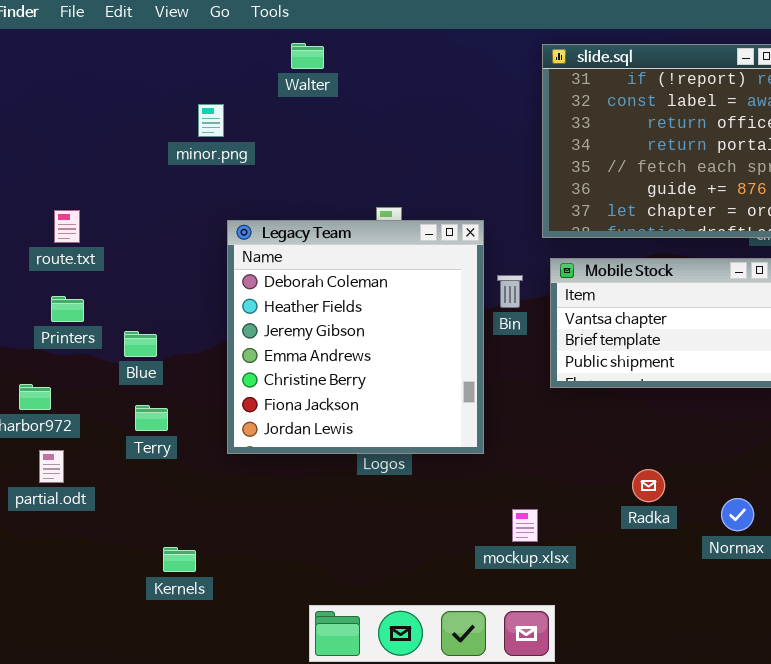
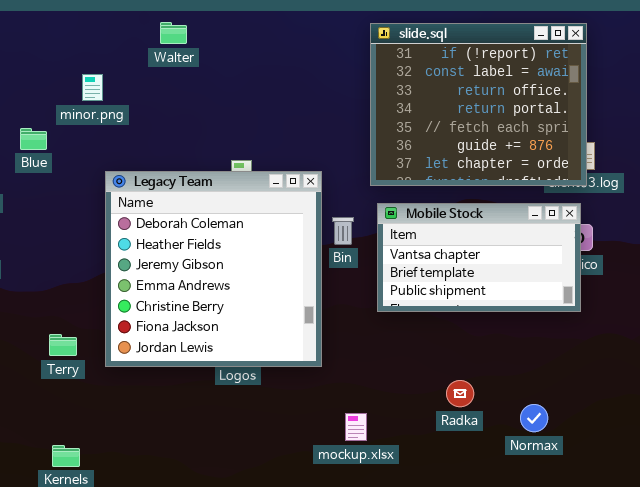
Blue: [124,331,157,357] -> [20,128,47,150], moved
Terry: [135,405,168,431] -> [49,334,77,356], moved

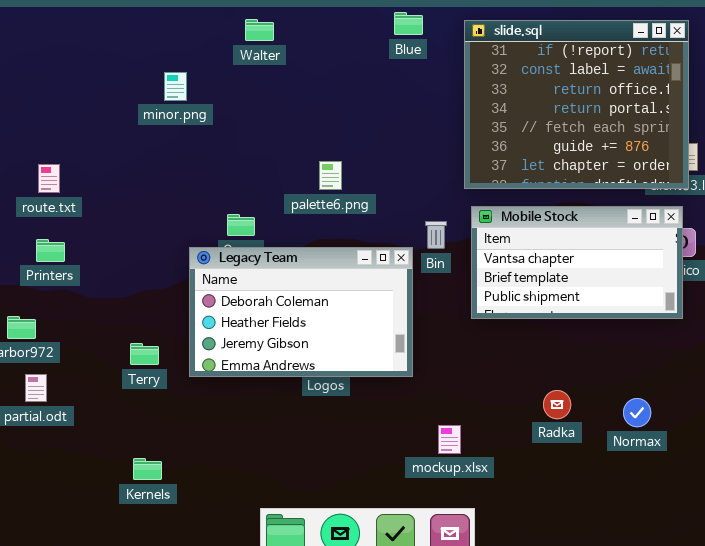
Blue: [20,128,47,150] -> [394,12,423,35], moved
Legacy Team: [105,171,322,367] -> [189,247,413,377], resized
Normax: [520,404,548,432] -> [623,398,651,427], moved

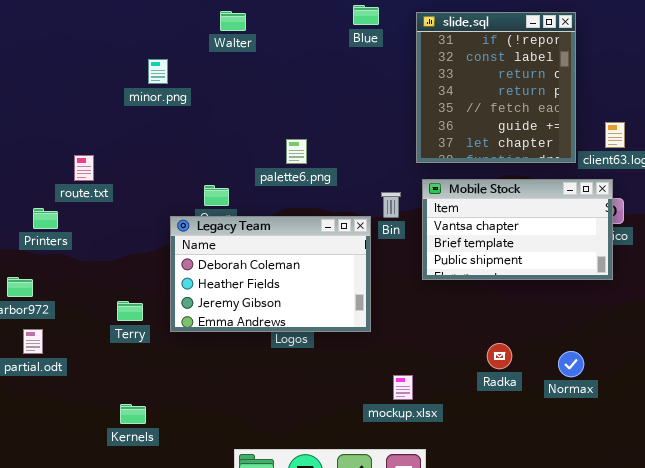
slide.sql: [464,20,689,189] -> [416,12,576,163], resized
route.txt: [38,164,60,193] -> [74,155,94,181], moved

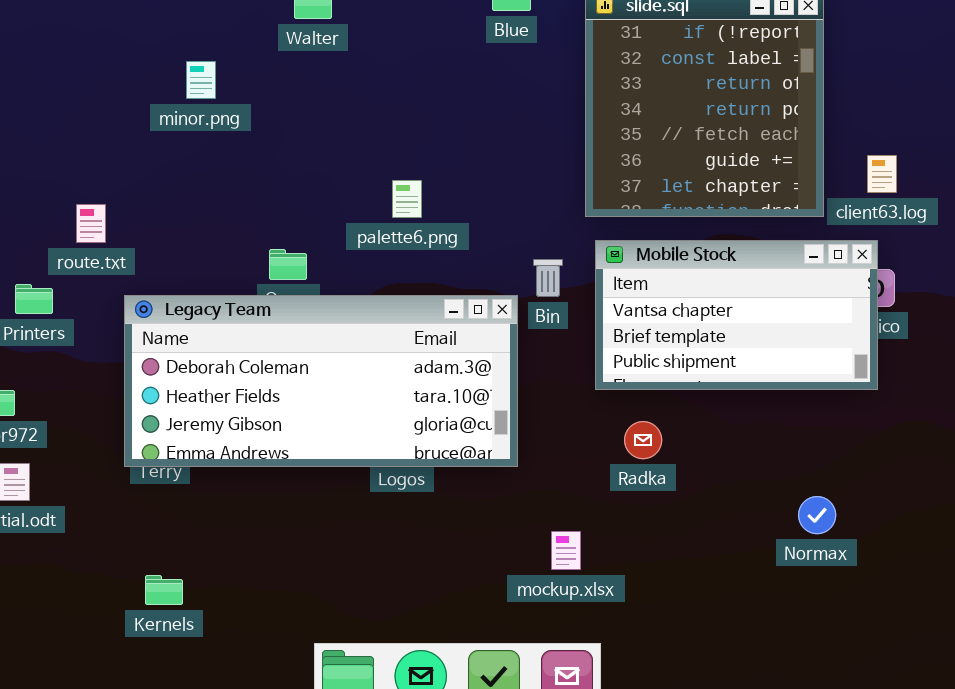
Legacy Team: [170,216,371,332] -> [124,295,518,467], resized
Radka: [487,343,512,369] -> [624,421,662,459], moved

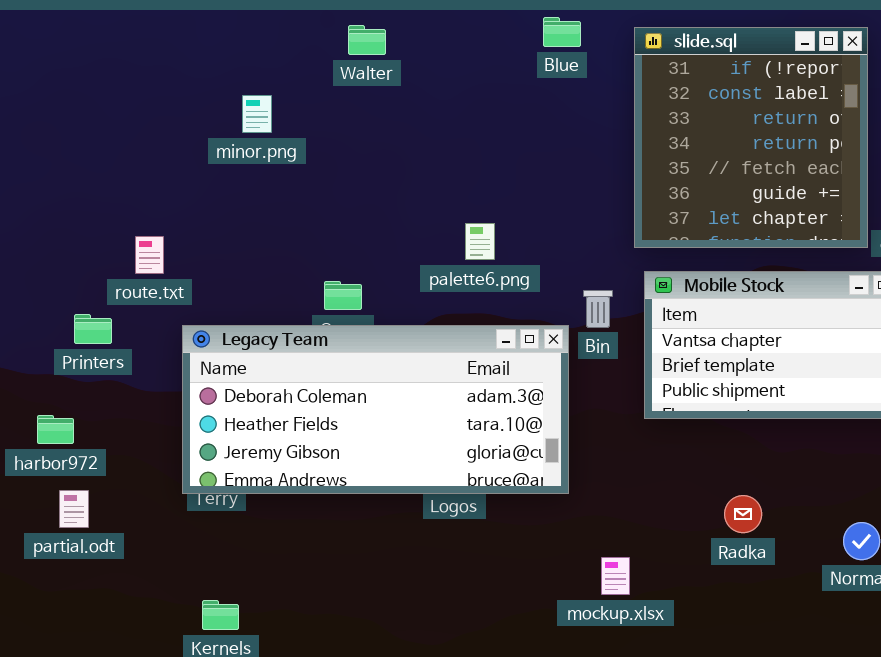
palette6.png: [392,180,422,218] -> [465,223,495,260], moved
Radka: [624,421,662,459] -> [724,495,762,533], moved

